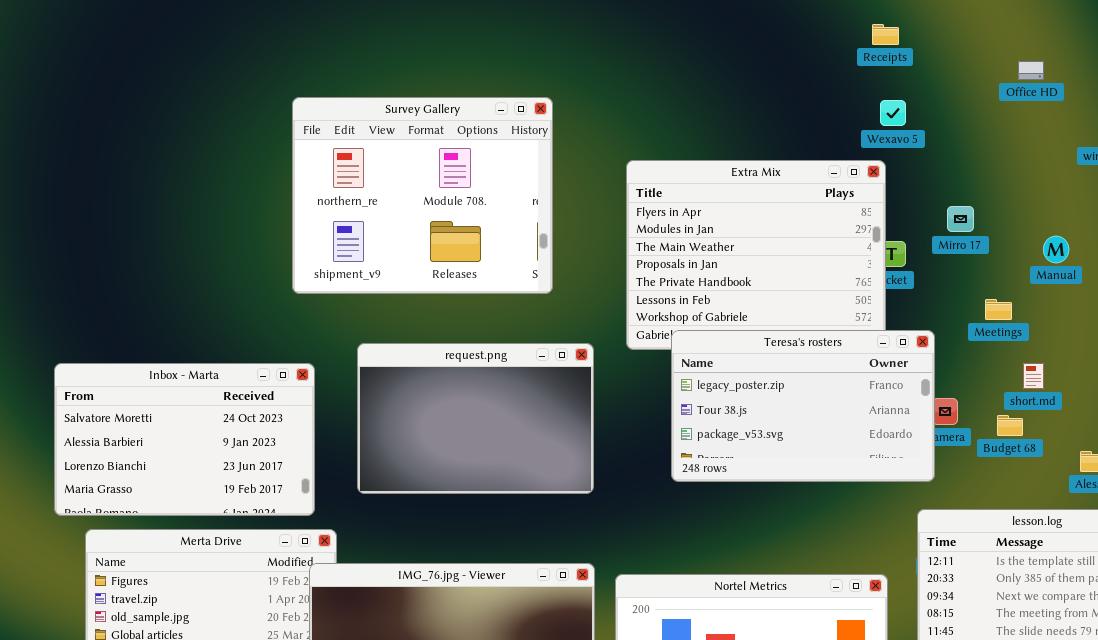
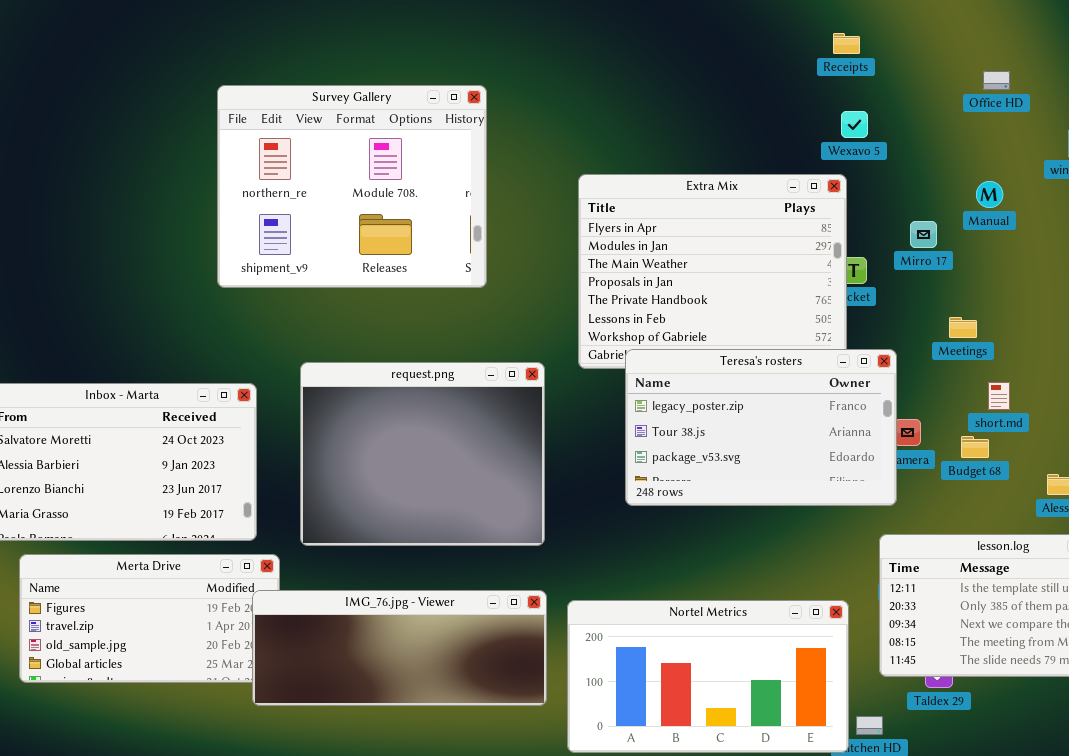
Survey Gallery: [292,97,553,294] -> [217,85,487,288], moved
Manual: [1043,236,1069,263] -> [976,181,1003,208], moved
request.png: [357,343,594,494] -> [300,362,545,546], resized

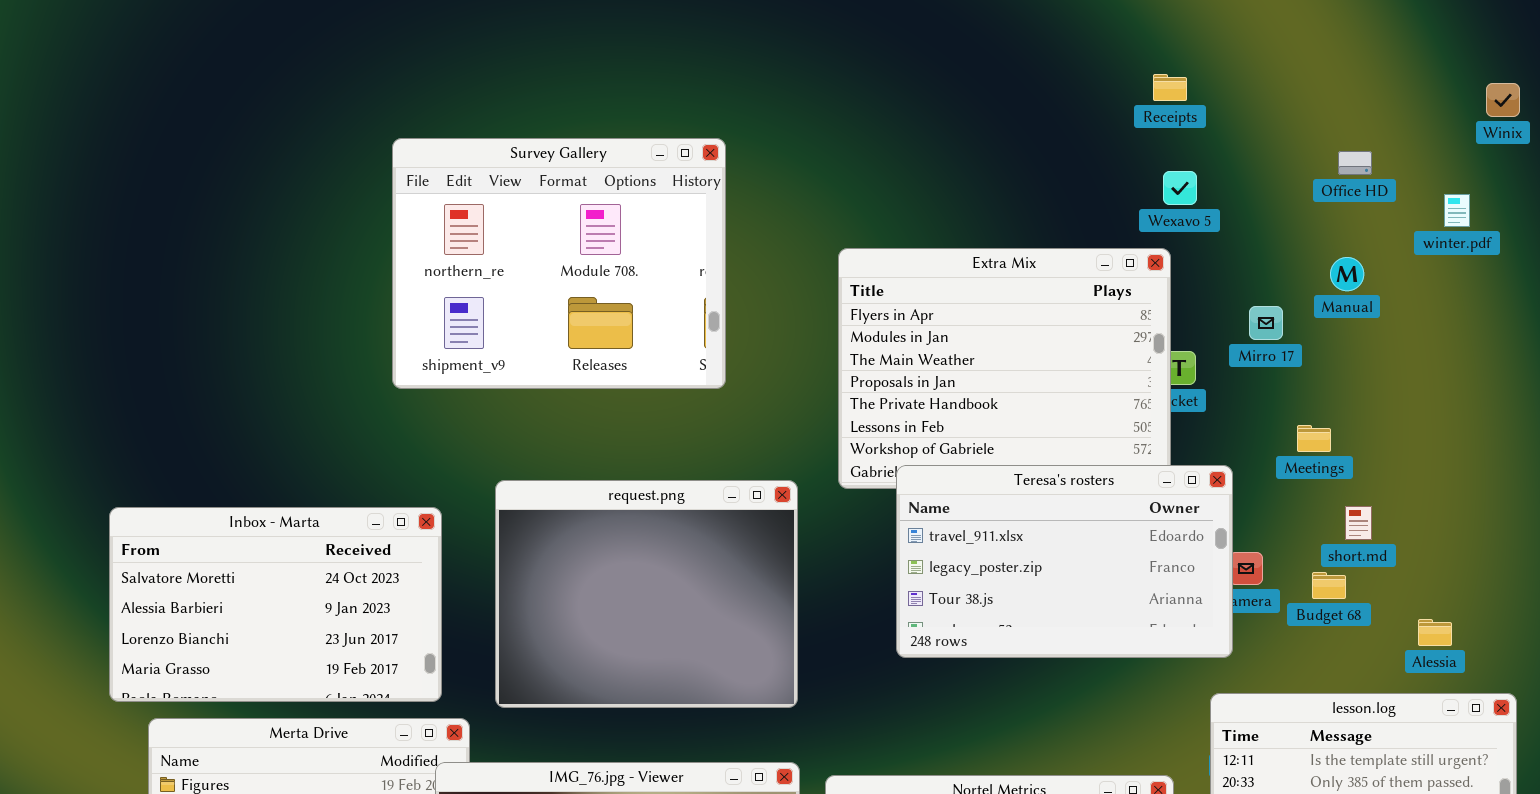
Office HD: [983,71,1010,90] -> [1338,151,1372,175], moved
Teresa's rosters: [625,349,897,506] -> [896,465,1233,658], scrolled up 1 row

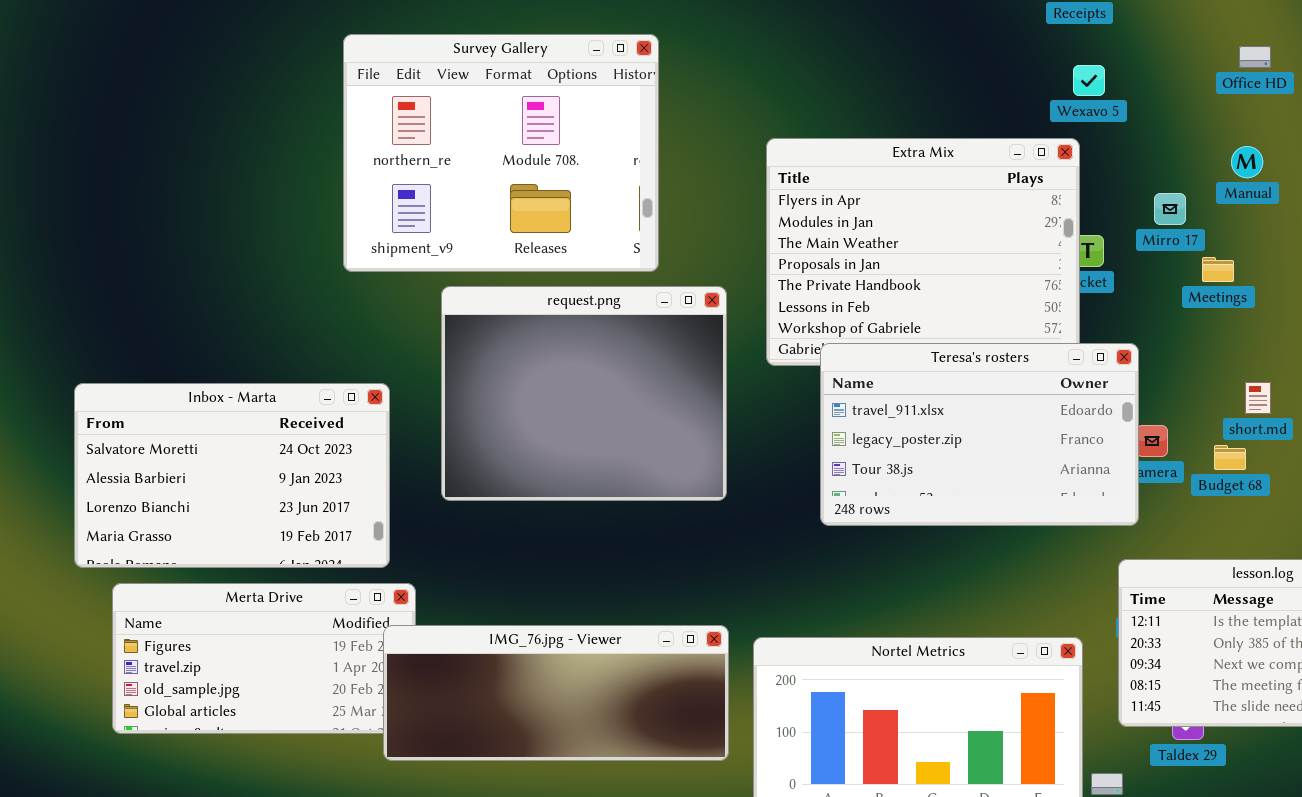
Meetings: [1297,425,1331,452] -> [1202,257,1234,282], moved
request.png: [495,480,798,708] -> [441,286,727,501], moved

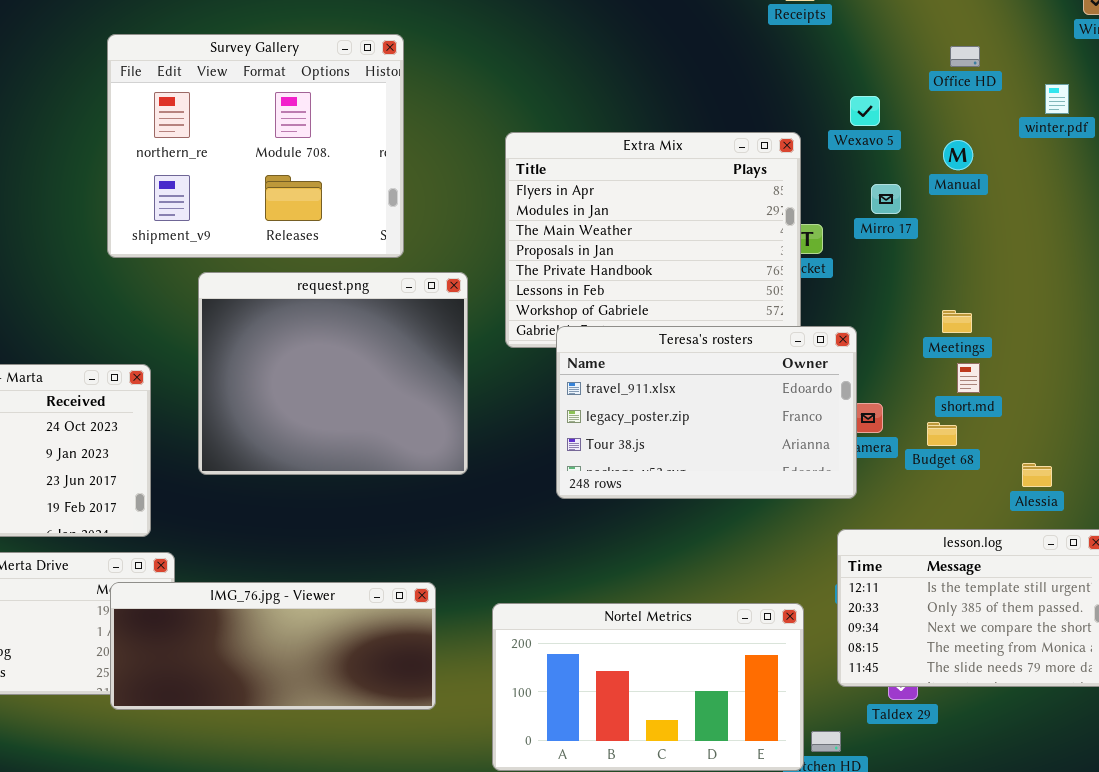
Wexavo 5: [1073,65,1105,96] -> [850,96,880,126], moved
Meetings: [1202,257,1234,282] -> [942,310,972,333], moved
IMG_76.jpg - Viewer: [383,625,729,761] -> [110,582,436,710], moved

